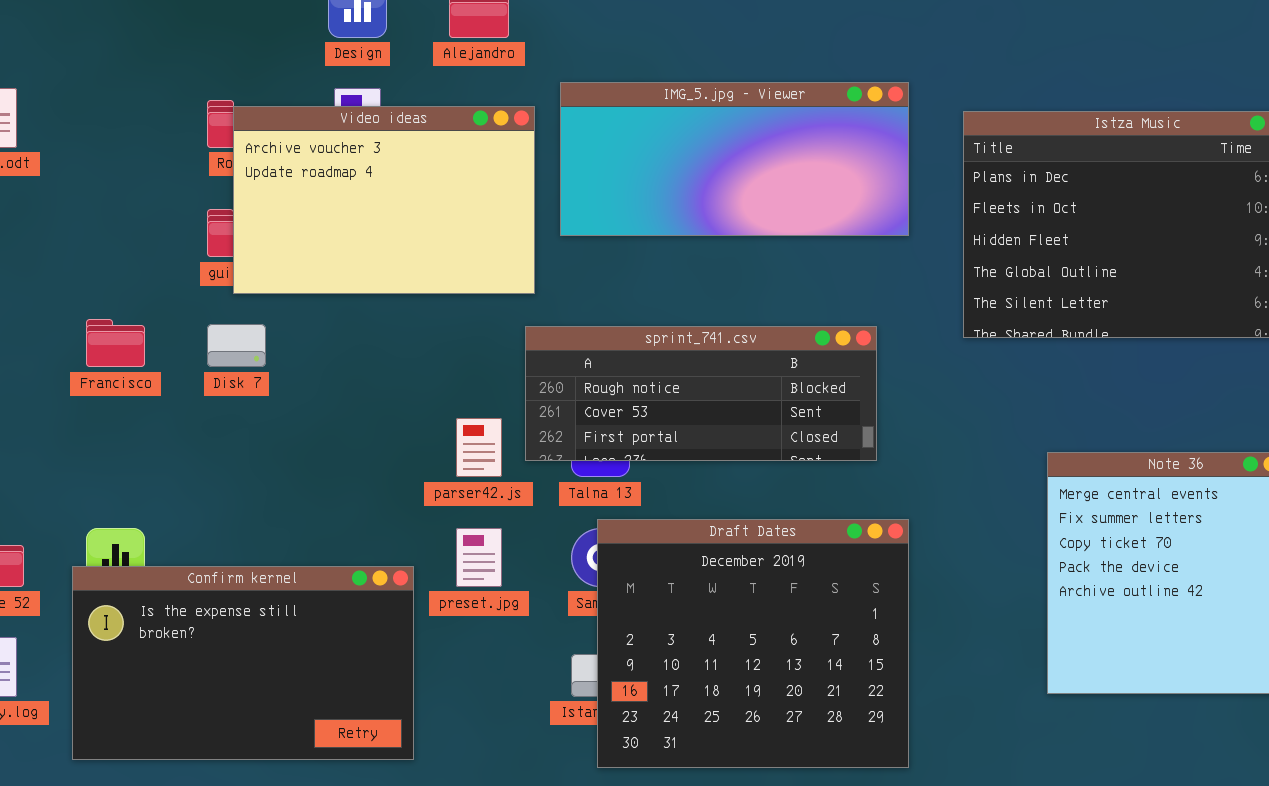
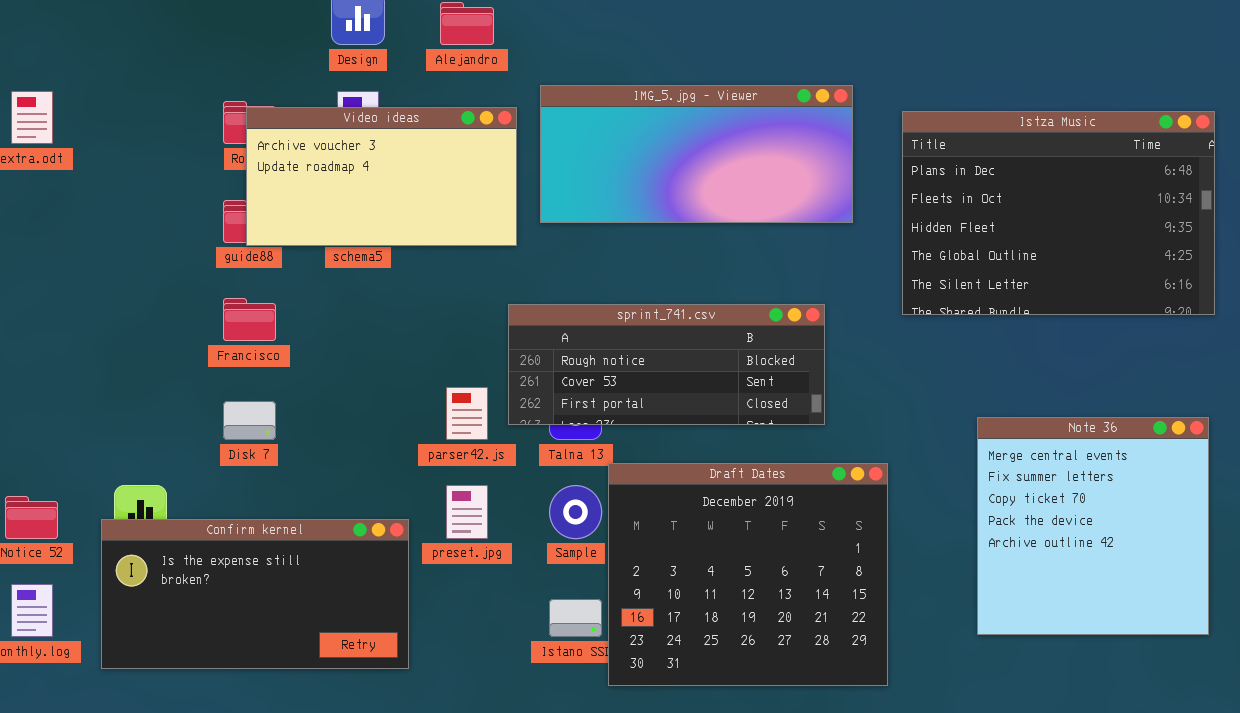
Video ideas: [233,106,535,294] -> [246,107,517,246], resized
Francisco: [86,319,145,367] -> [223,298,276,341], moved
Disk 7: [207,324,266,367] -> [223,401,276,440], moved
Draft Dates: [597,519,909,768] -> [608,463,888,686], moved
Confirm kernel: [72,566,414,760] -> [101,519,409,669], resized

